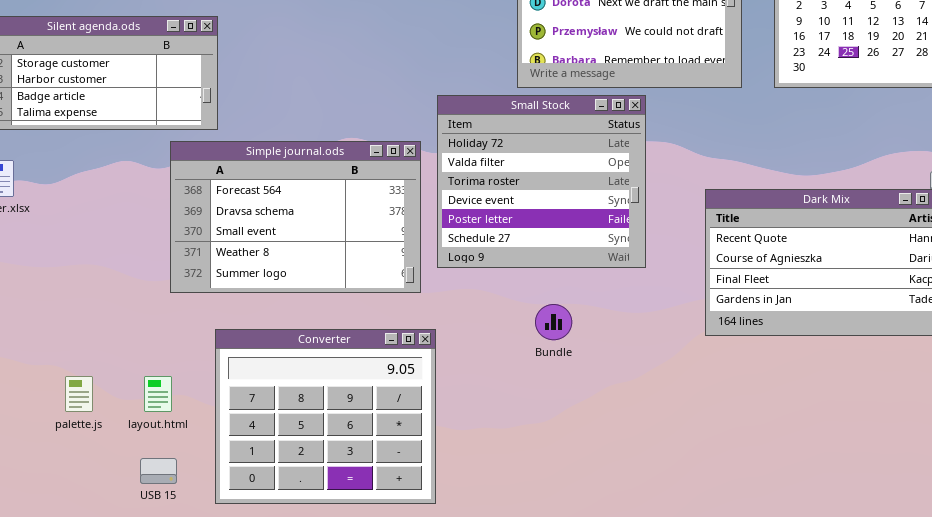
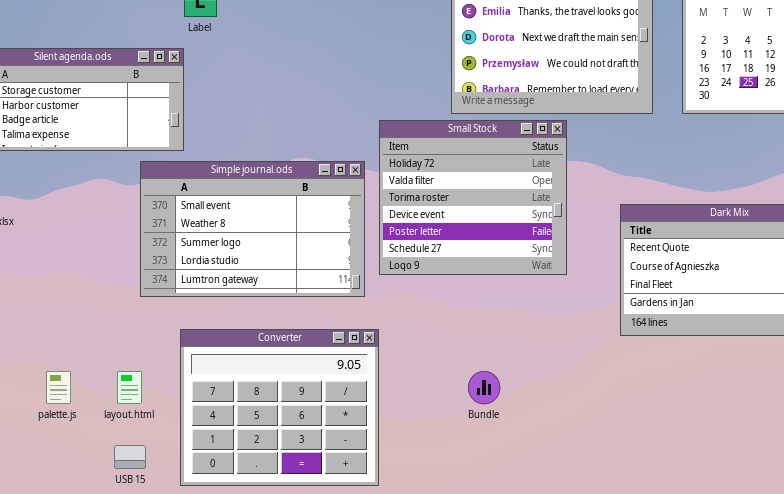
Simple journal.ods: [170,141,421,293] -> [140,161,365,297], scrolled down 2 rows
Bundle: [535,304,572,340] -> [468,371,500,404], moved

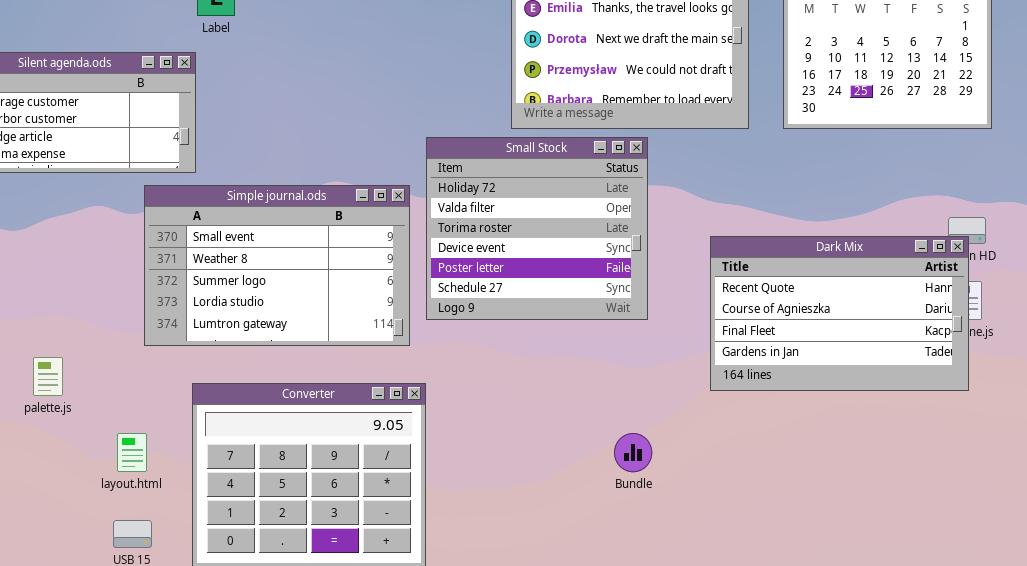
palette.js: [46,371,71,404] -> [33,357,63,396], moved
Bundle: [468,371,500,404] -> [614,433,652,472], moved

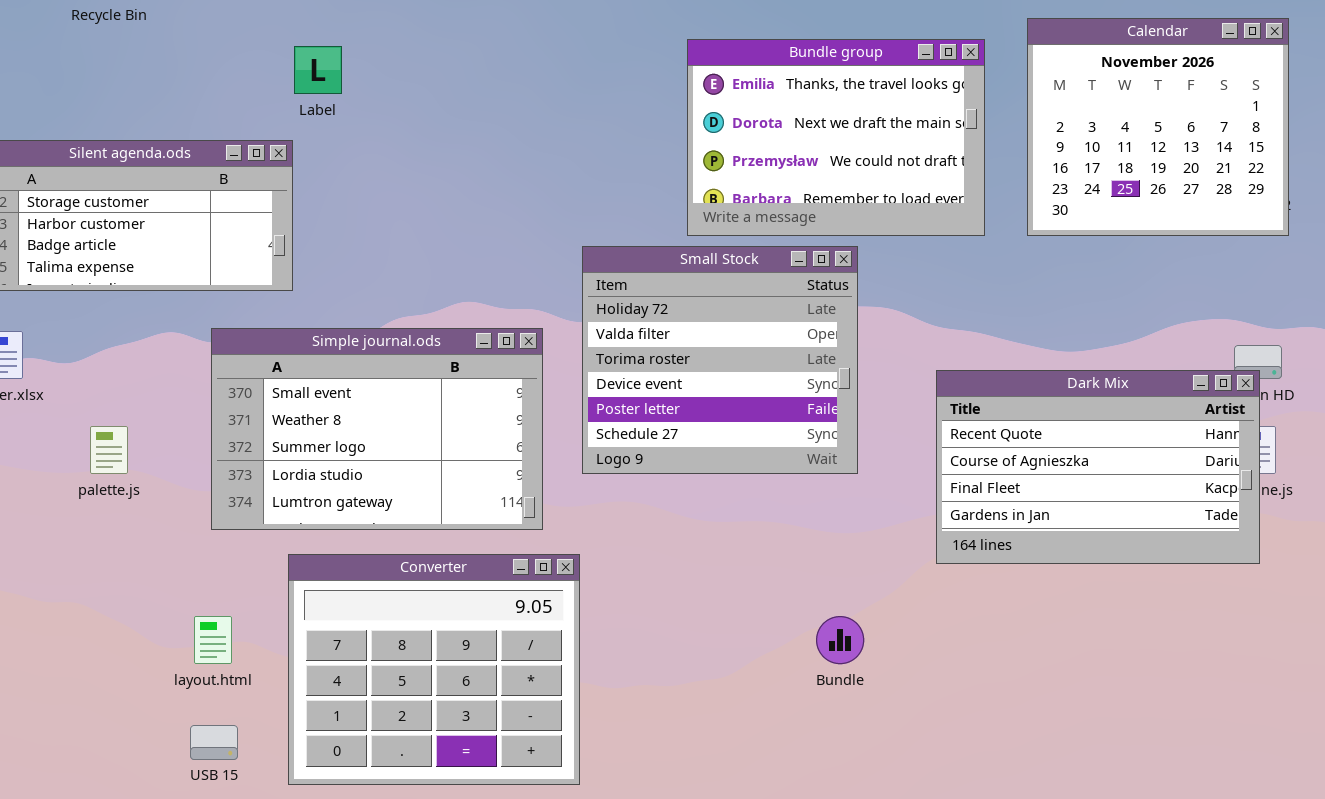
Simple journal.ods: [144,185,410,346] -> [211,328,543,530], moved
palette.js: [33,357,63,396] -> [90,426,128,474], moved

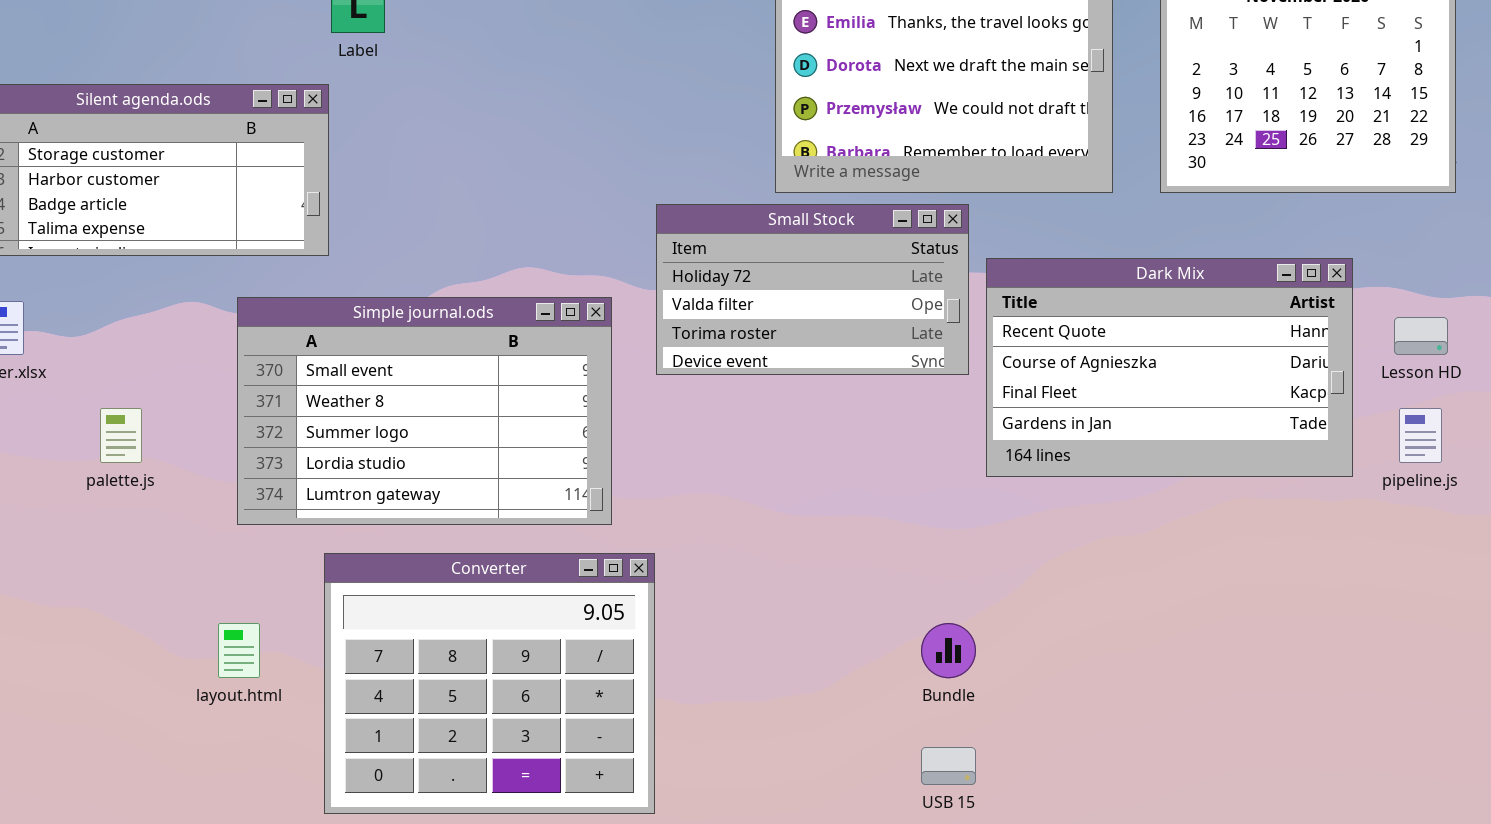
Small Stock: [582,246,858,474] -> [656,204,969,375], resized
Dark Mix: [936,370,1260,564] -> [986,258,1353,477], moved
USB 15: [190,725,238,760] -> [921,747,976,785], moved

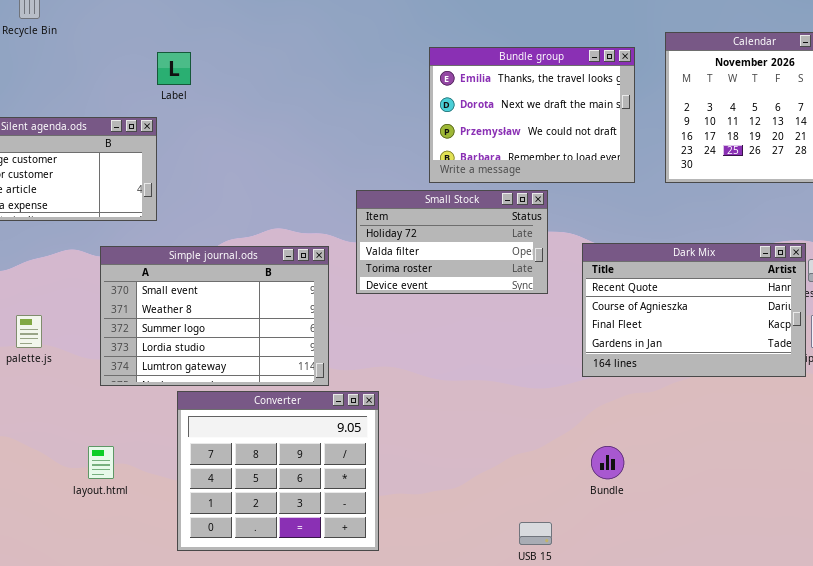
Dark Mix: [986,258,1353,477] -> [582,243,806,377], moved
Converter: [324,553,655,814] -> [177,391,379,551], moved
Bundle: [921,623,976,678] -> [591,446,624,479], moved

